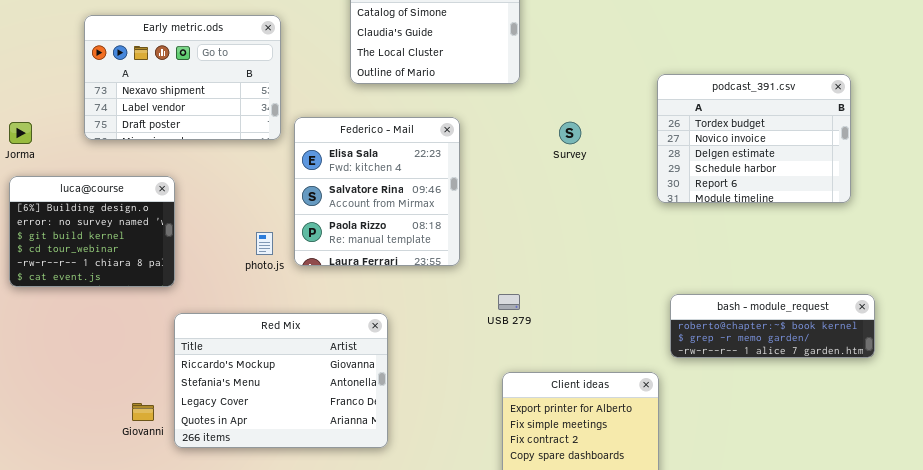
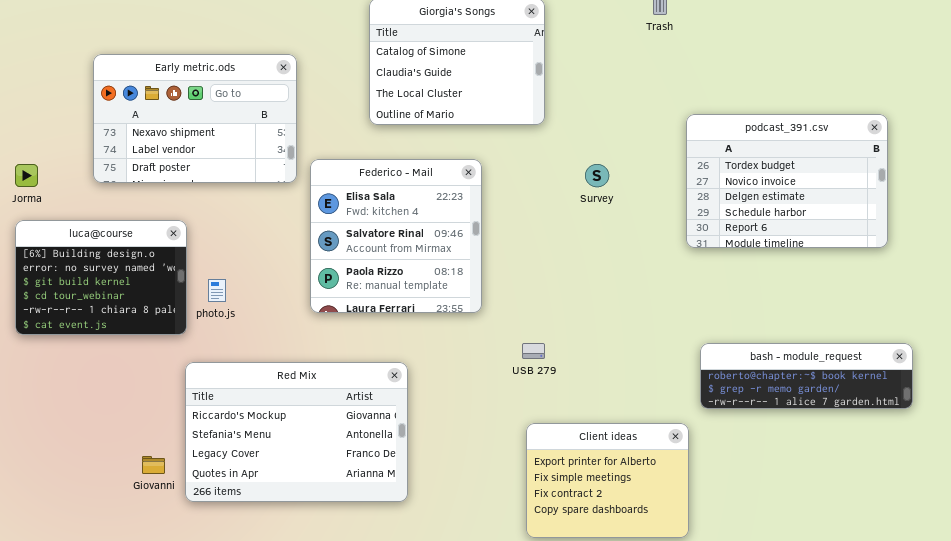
photo.js: [256,232,273,255] -> [208,279,226,302], moved

